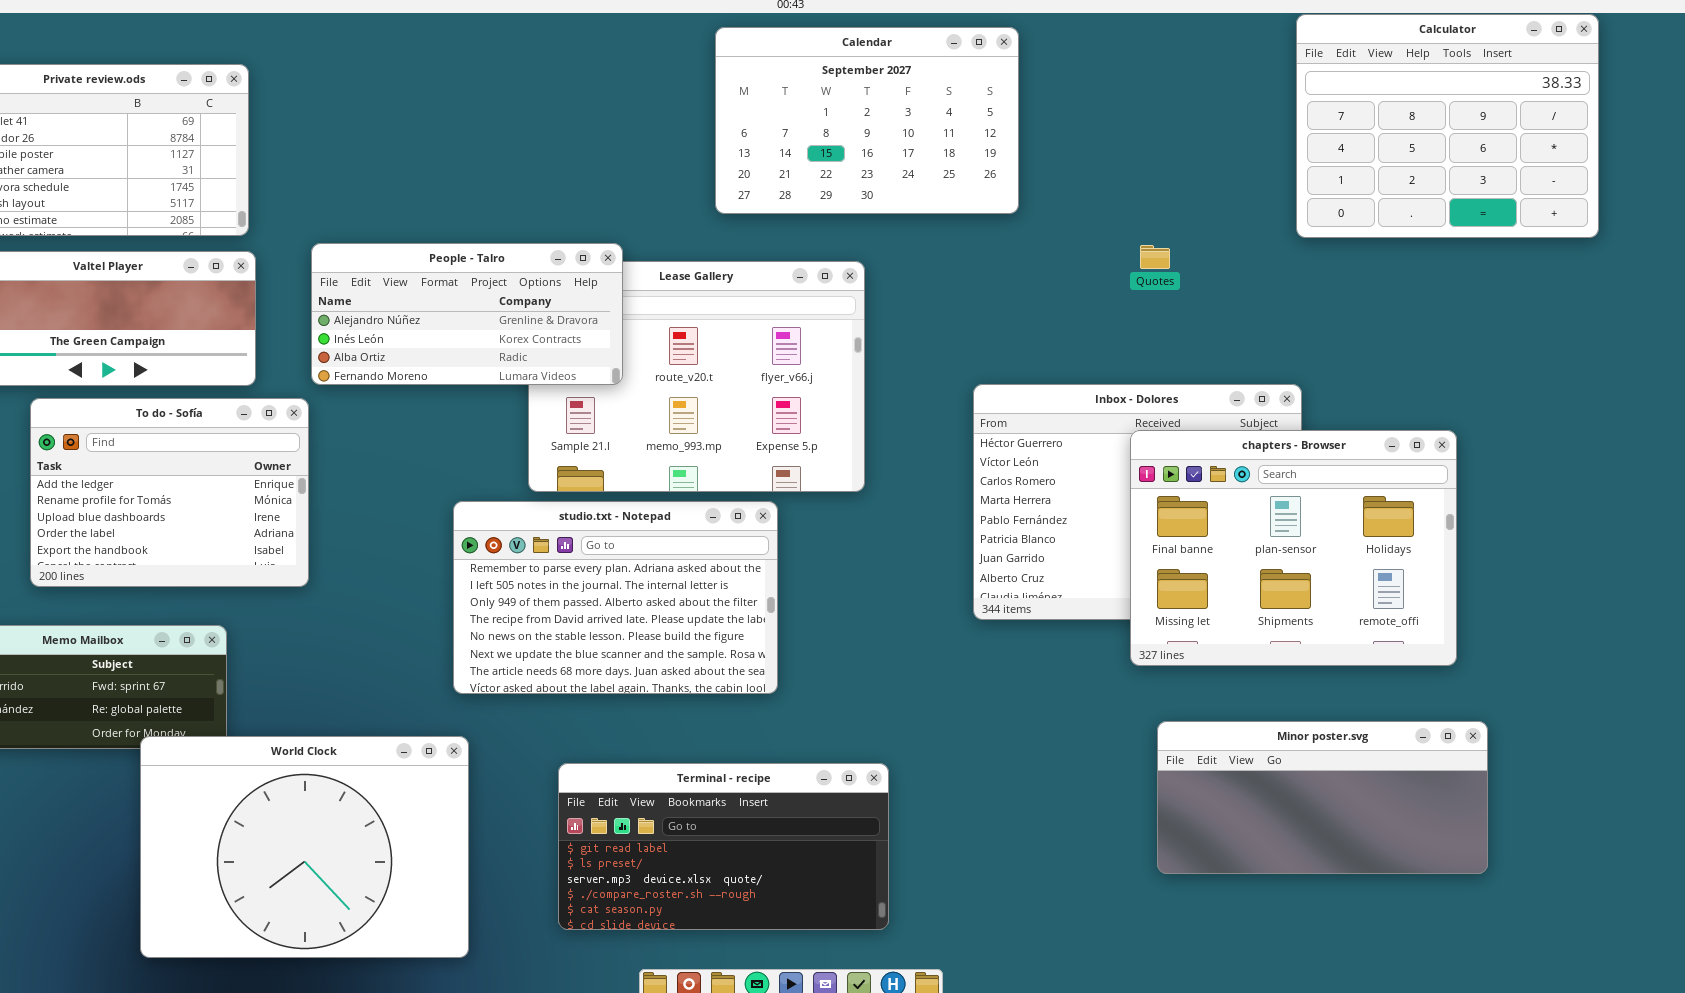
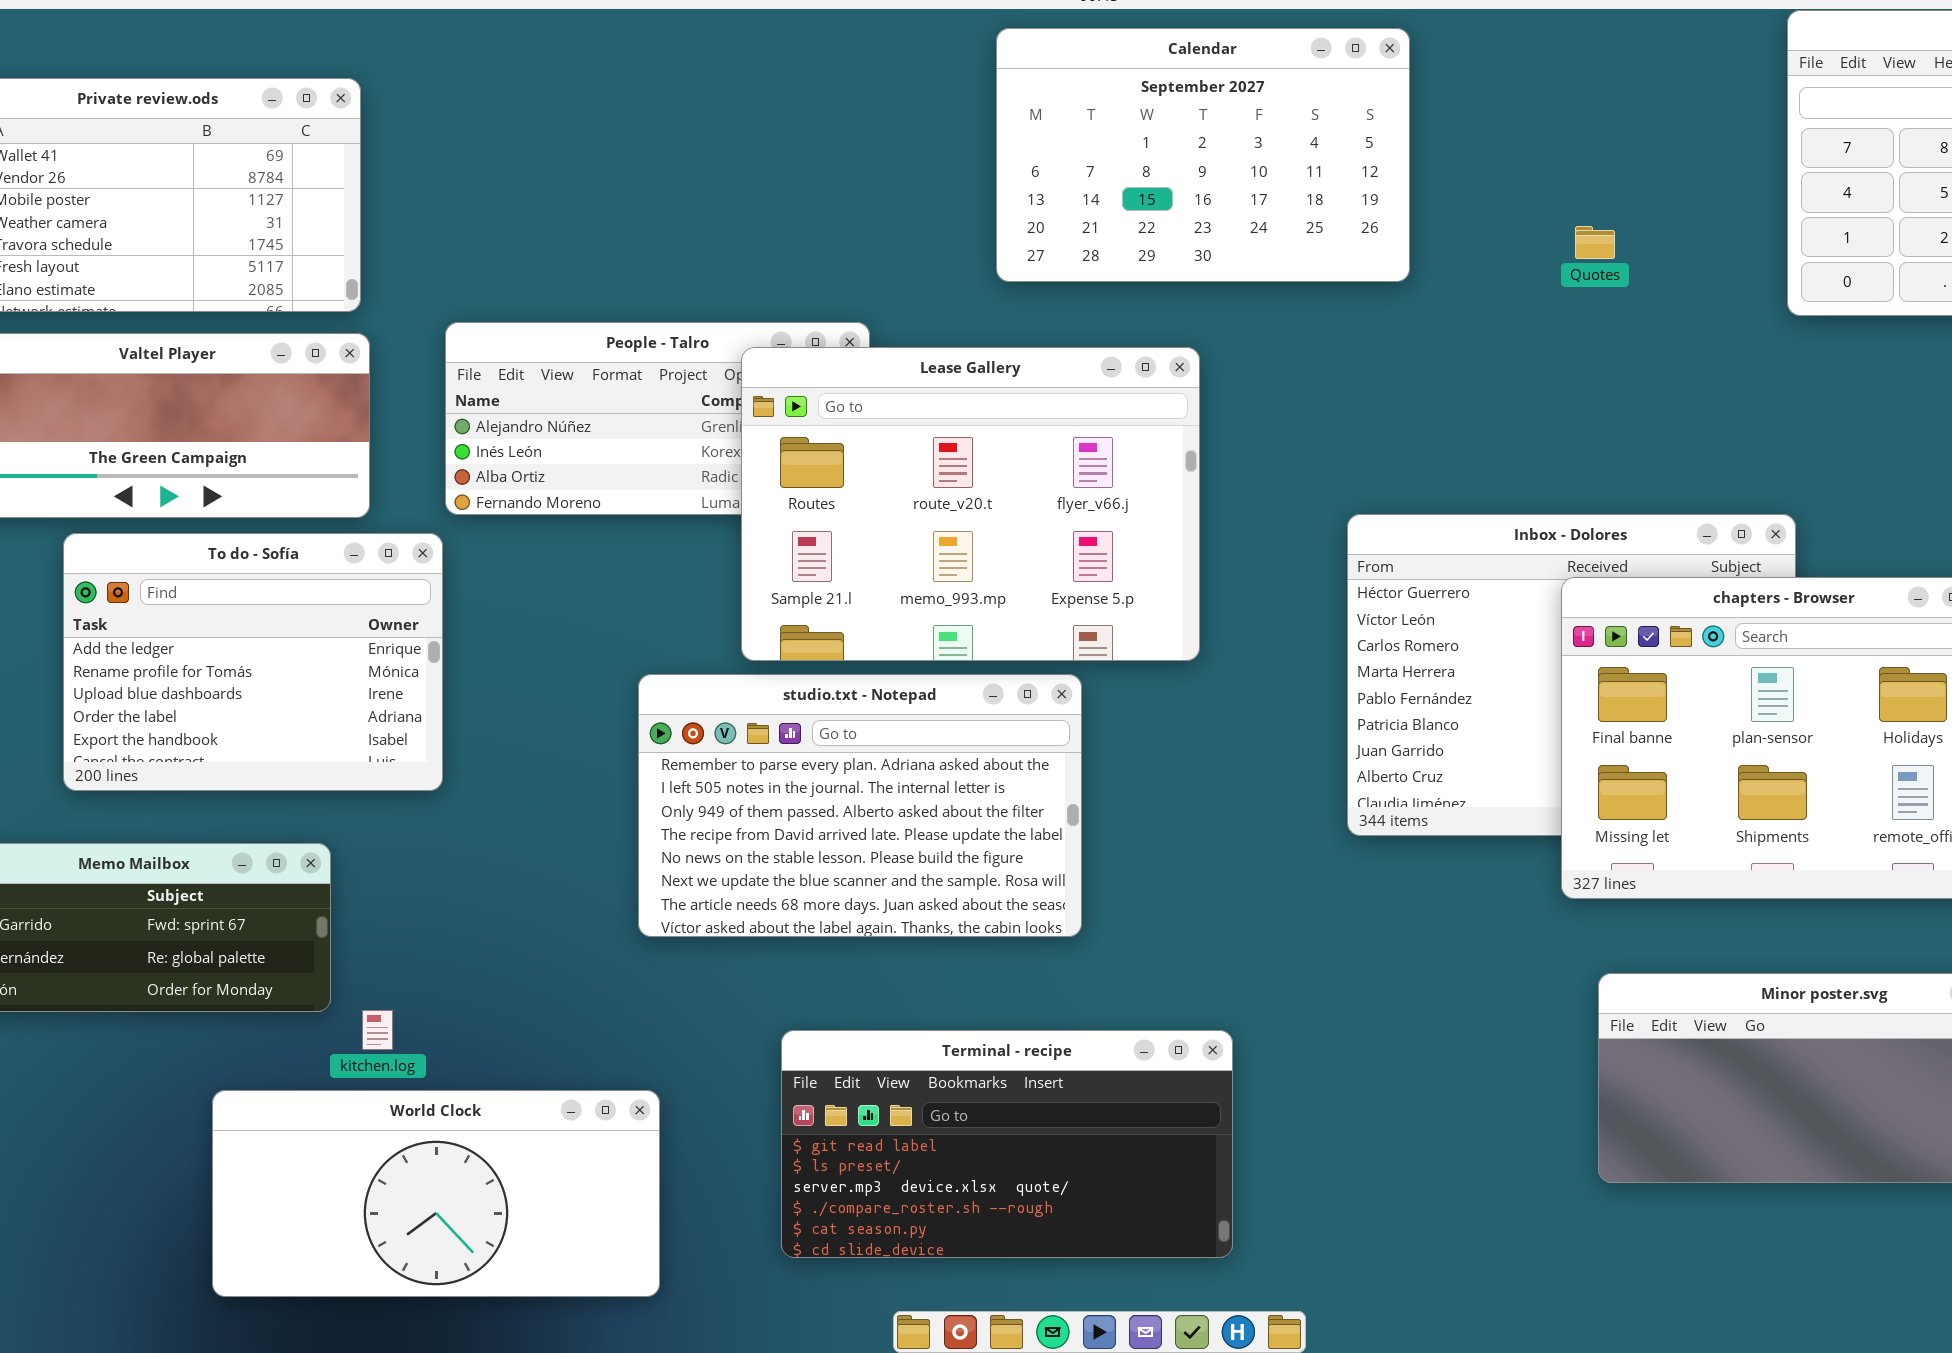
Quotes: [1140,245,1170,269] -> [1575,226,1615,259], moved
Lease Gallery: [528,261,865,492] -> [741,347,1200,661], raised
World Clock: [140,736,469,958] -> [212,1090,660,1297], resized

